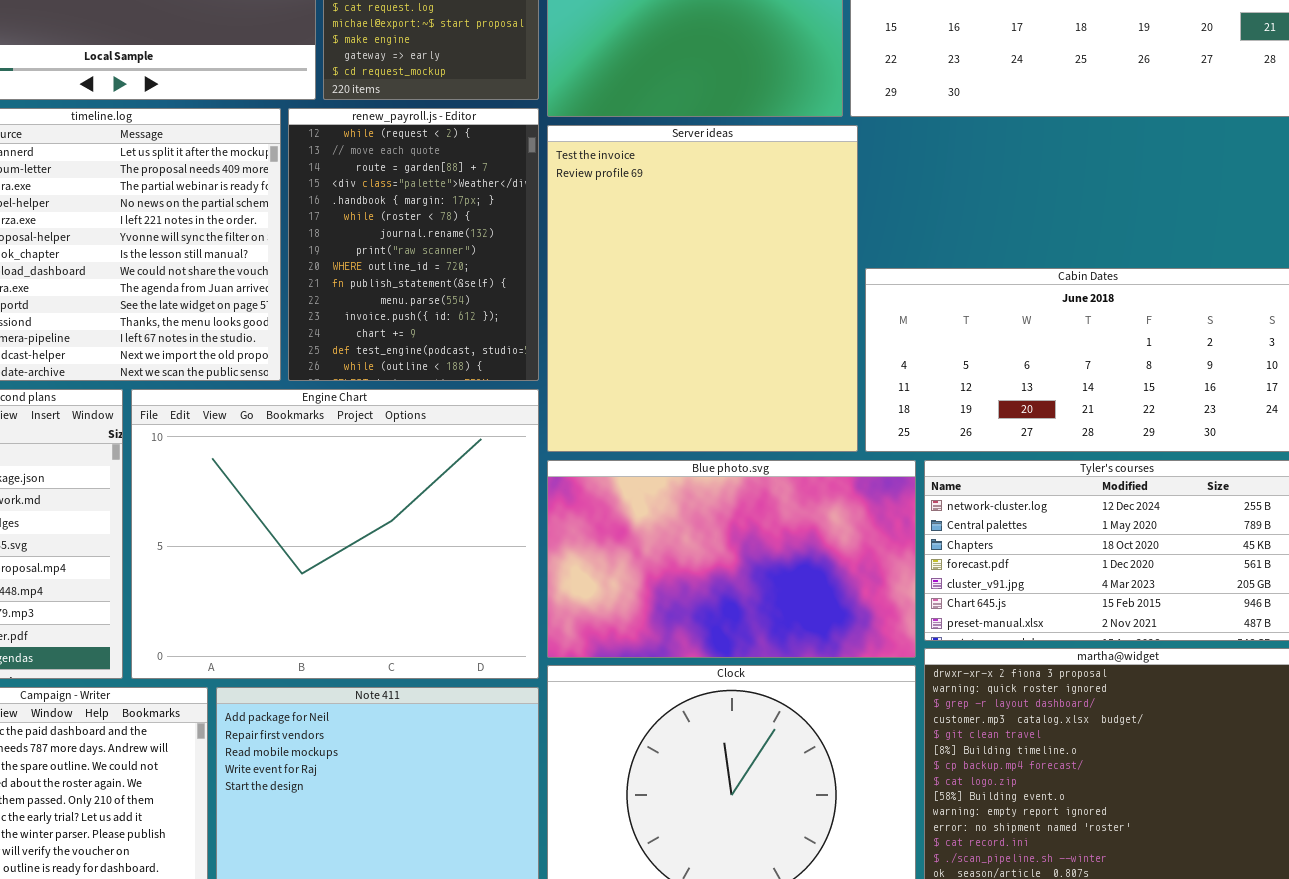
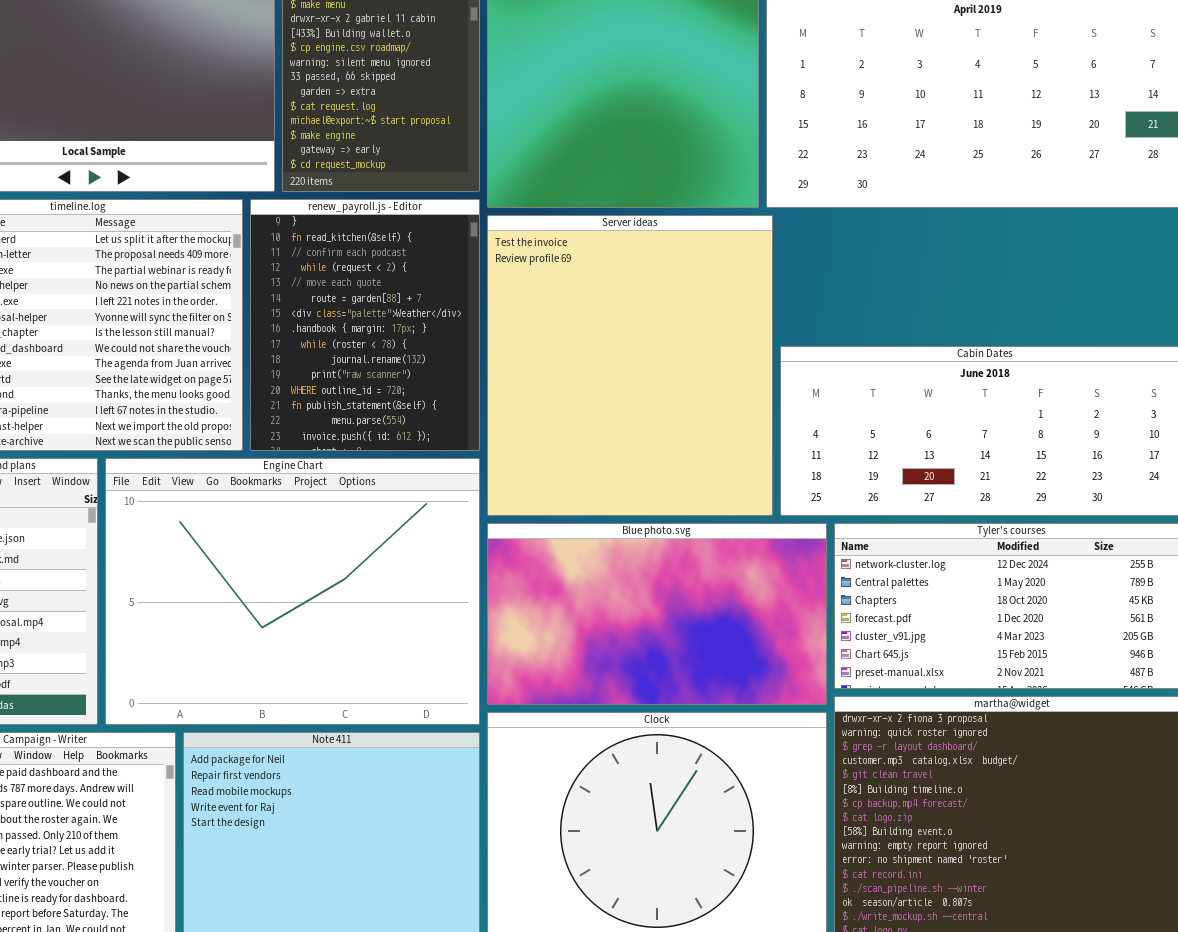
renew_payroll.js - Editor: [288,108,539,381] -> [250,199,480,451], scrolled up 3 rows

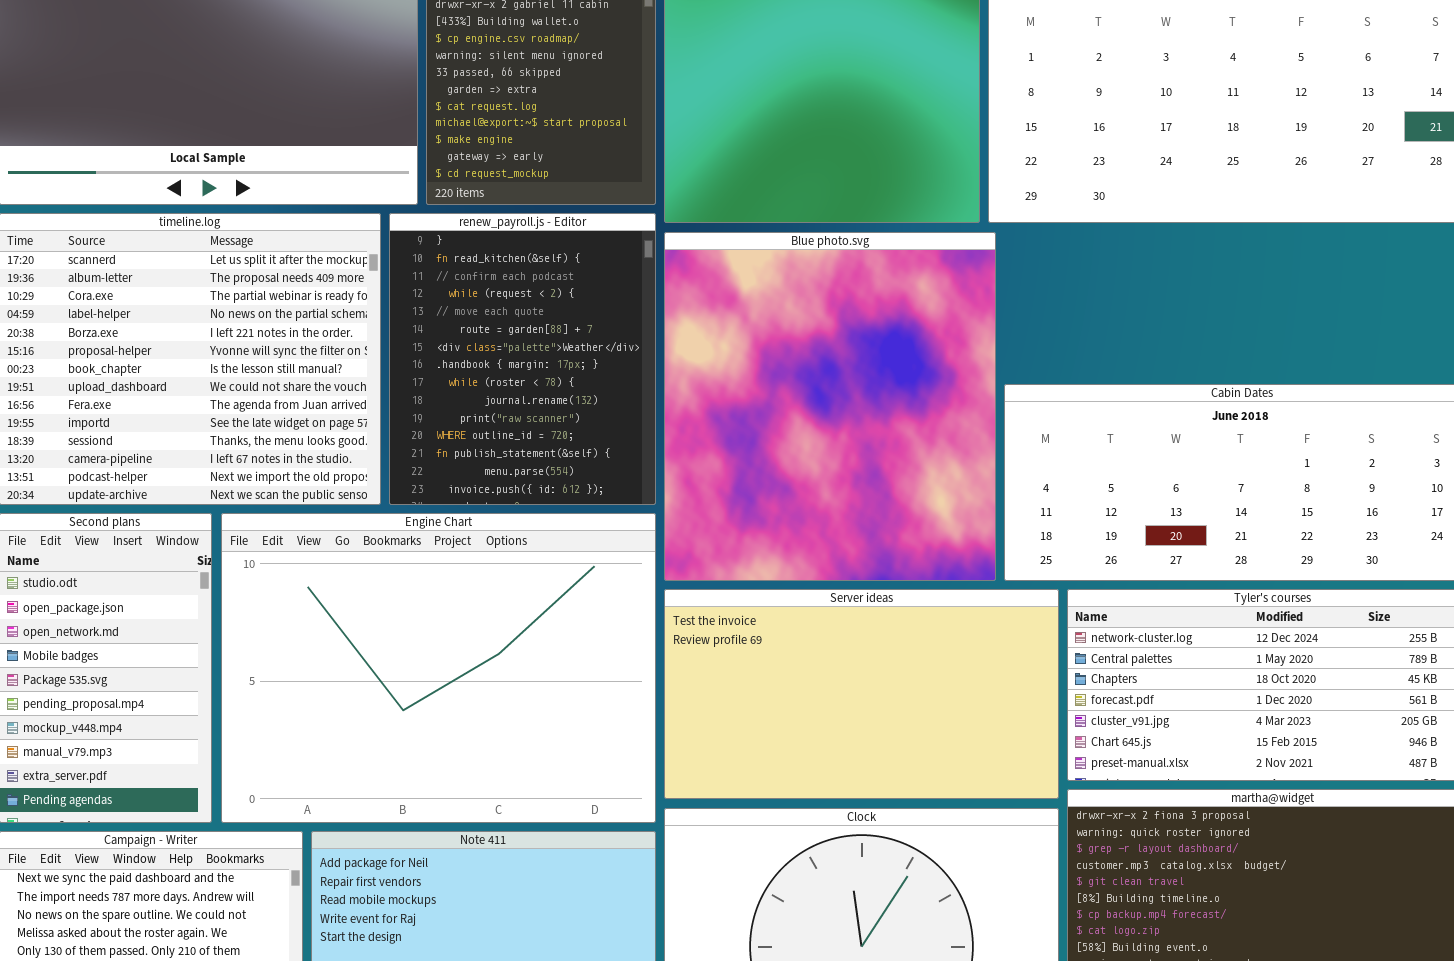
Server ideas: [487,215,773,516] -> [664,589,1059,799], moved, resized
Blue photo.svg: [487,523,827,705] -> [664,232,996,581], moved, resized

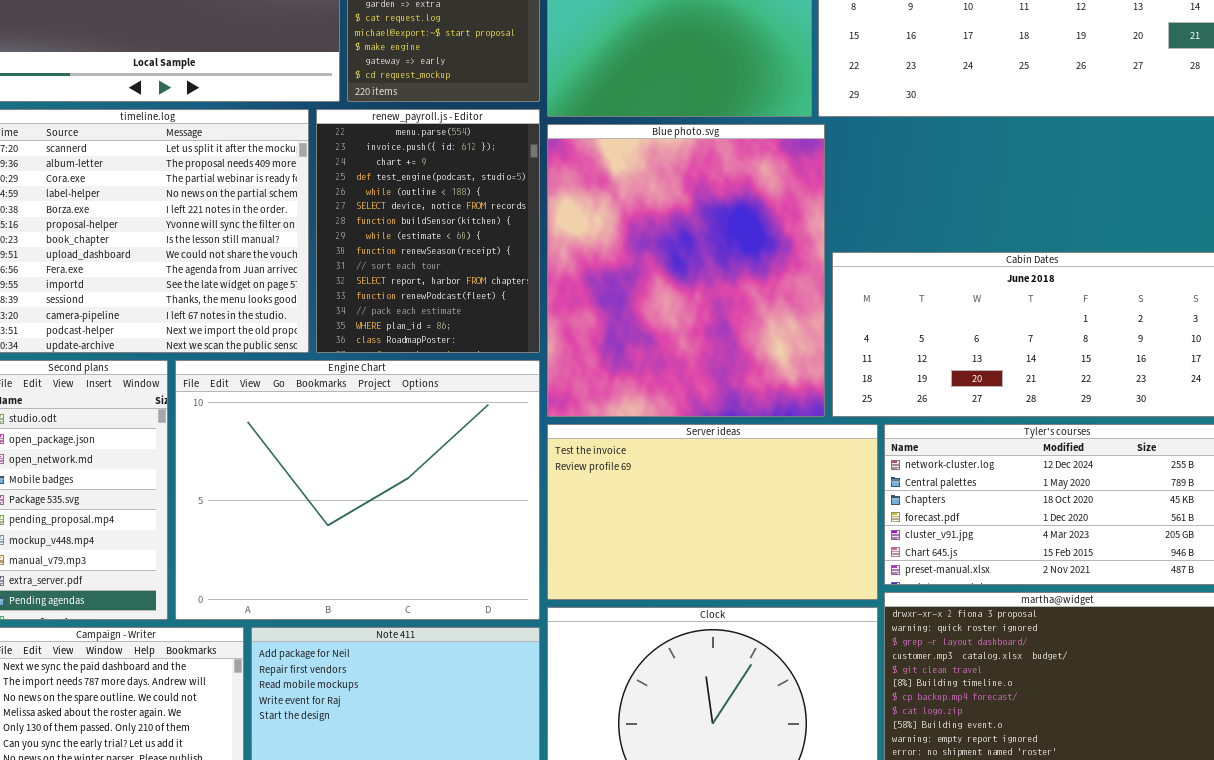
renew_payroll.js - Editor: [389,213,656,505] -> [316,109,540,353], scrolled down 13 rows

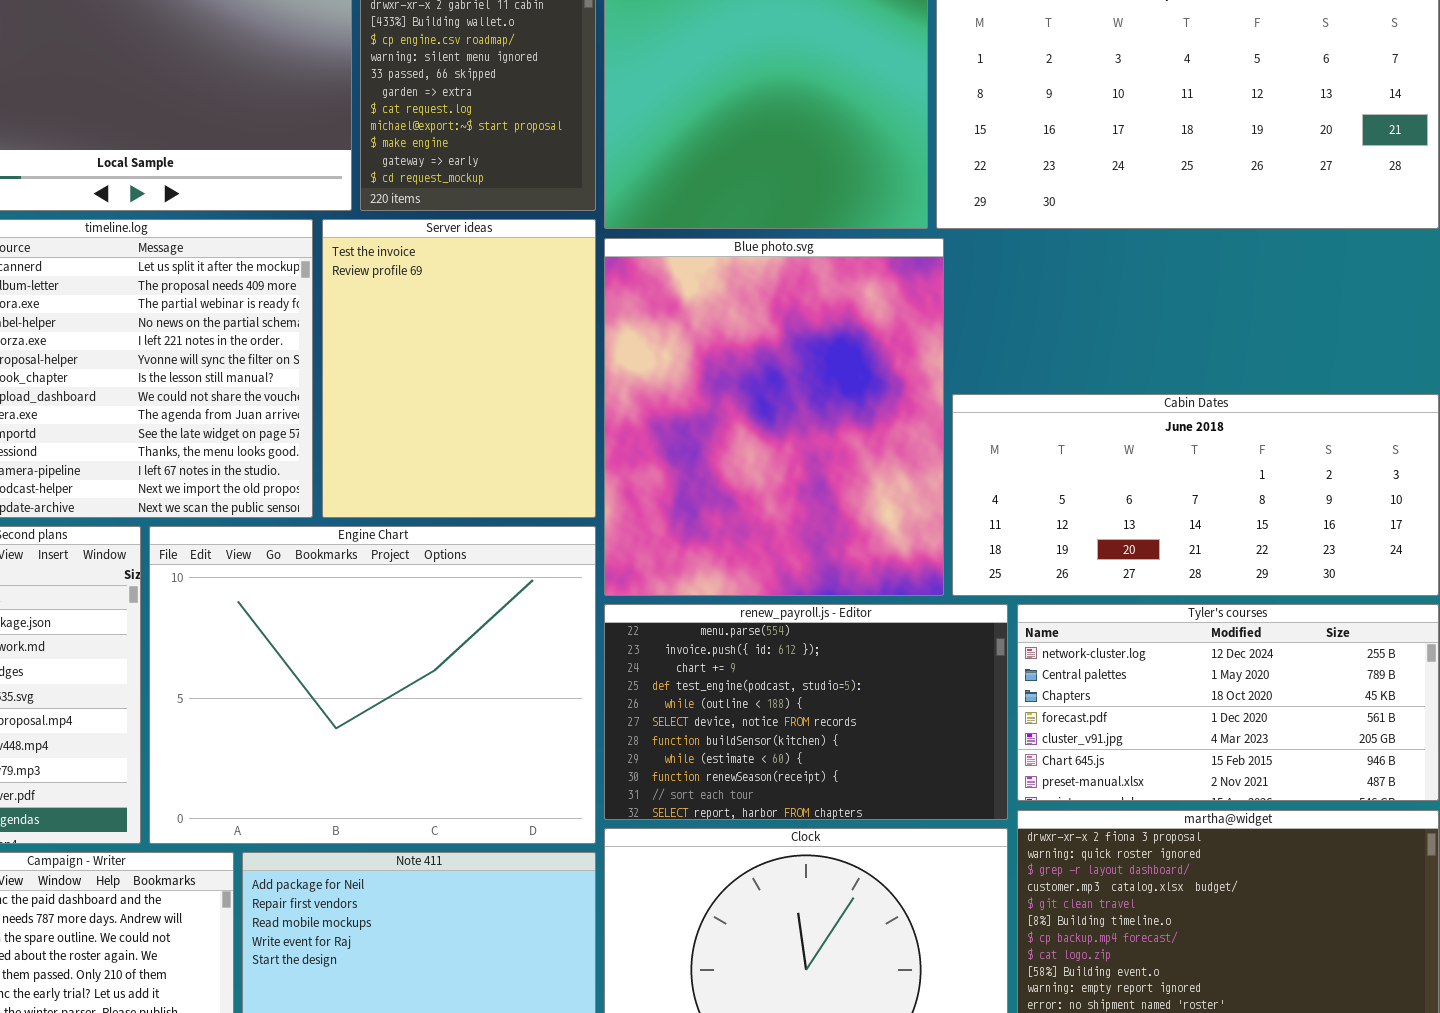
renew_payroll.js - Editor: [316,109,540,353] -> [604,604,1008,820], moved, resized
Server ideas: [547,424,878,600] -> [322,219,596,518], moved, resized

